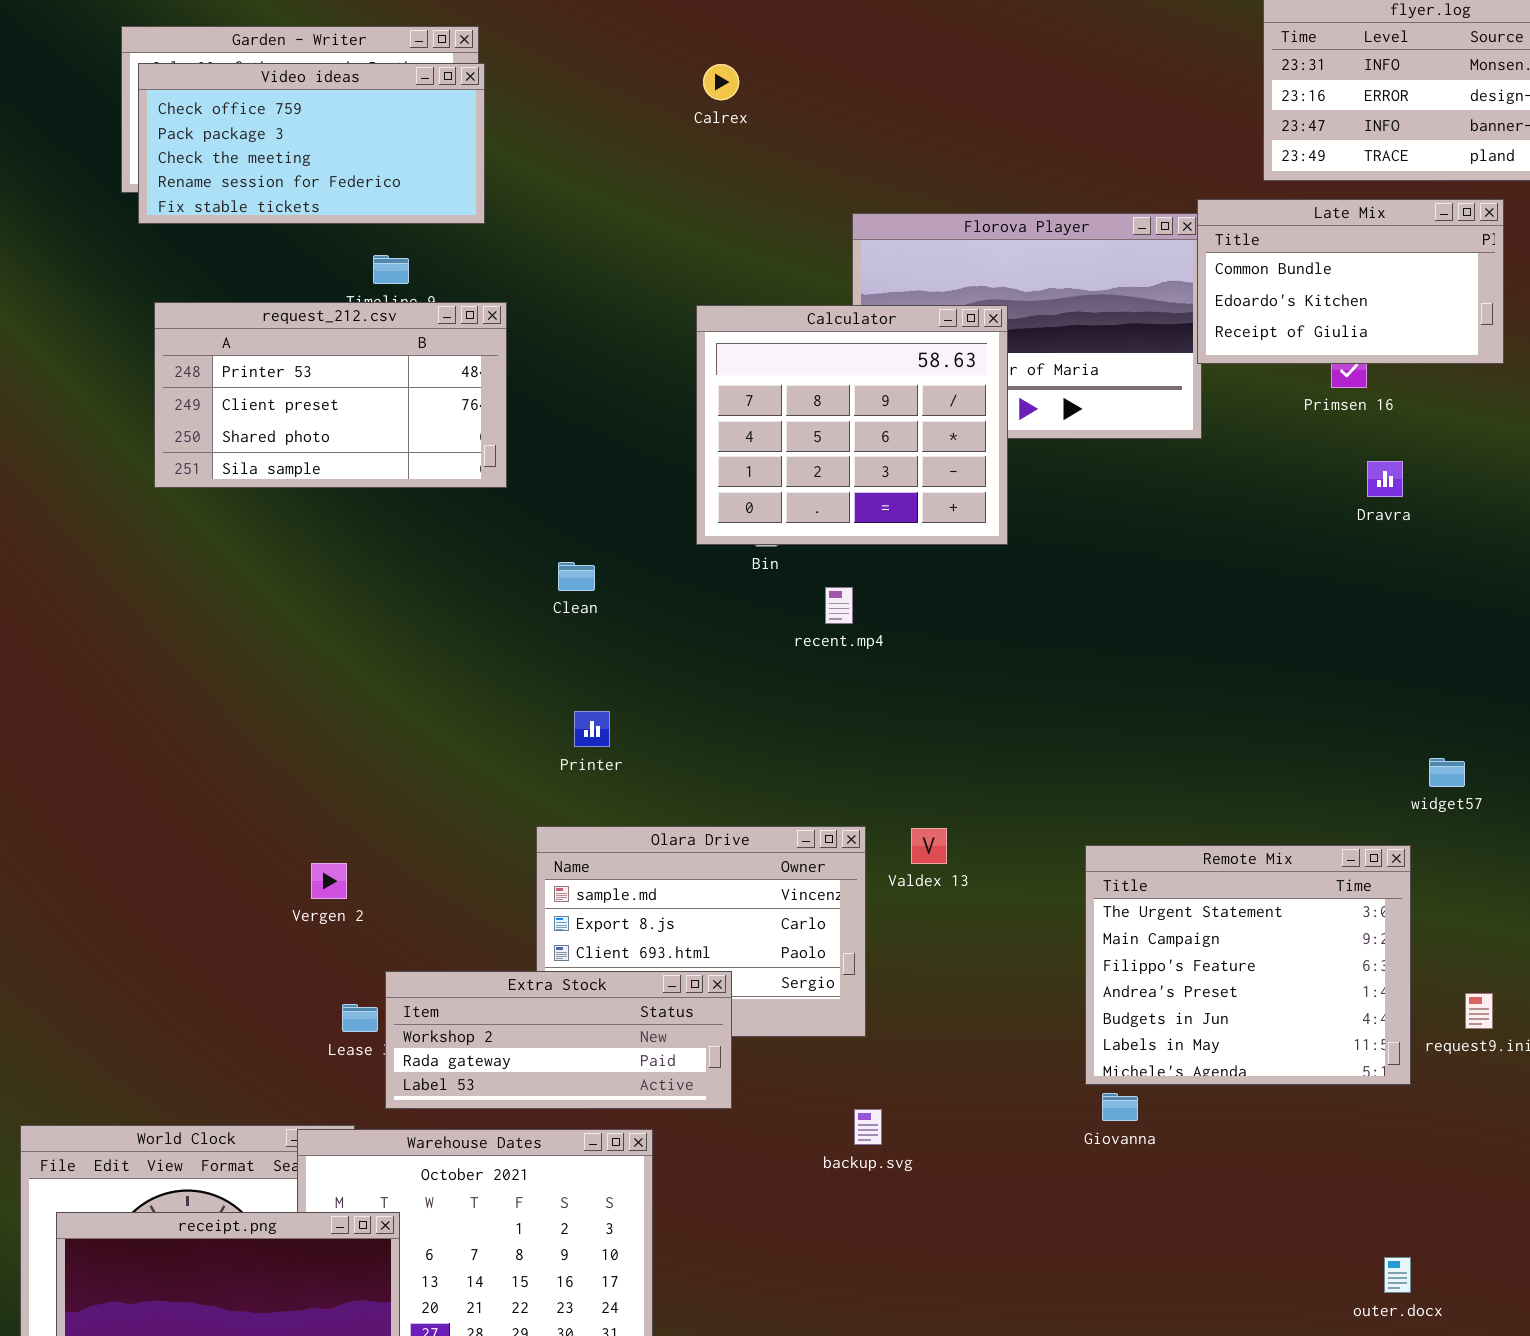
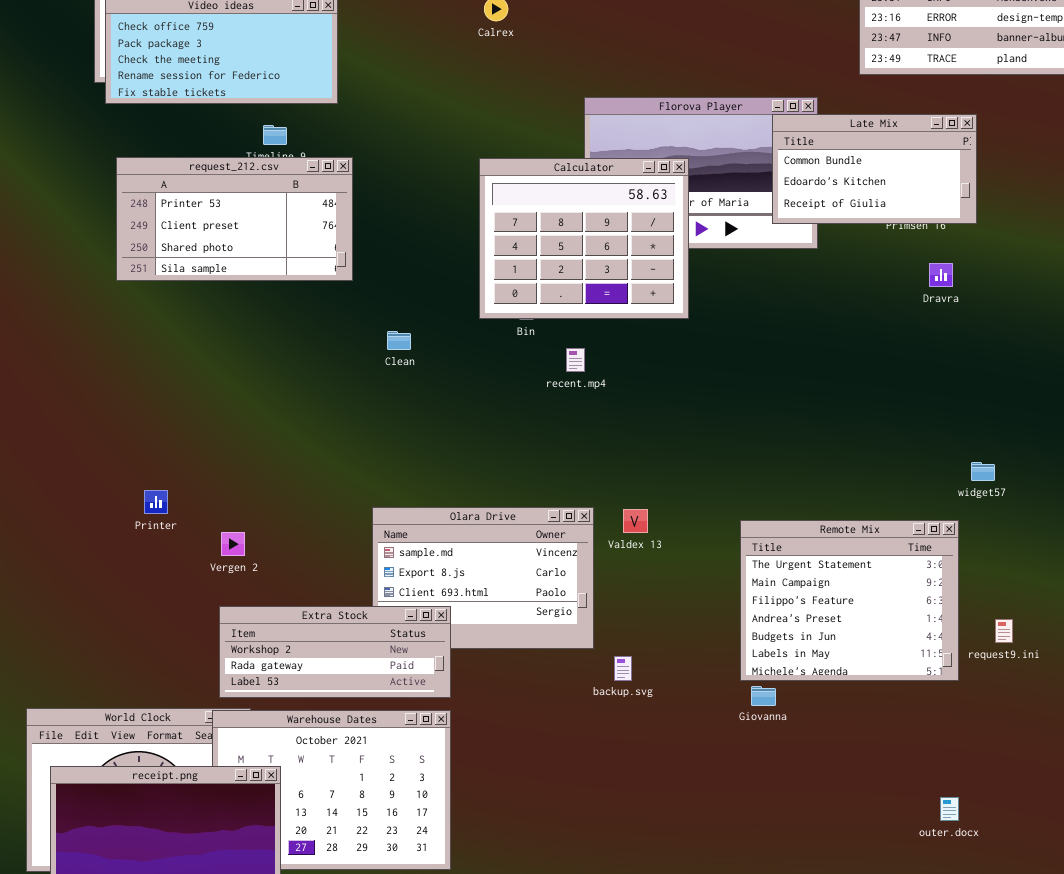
Late Mix: [1197,199,1504,364] -> [772,114,977,224], moved
Printer: [574,711,610,747] -> [144,490,168,514], moved
Extra Stock: [385,971,732,1109] -> [219,606,451,698], moved
backup.svg: [854,1109,882,1145] -> [614,656,632,681], moved

